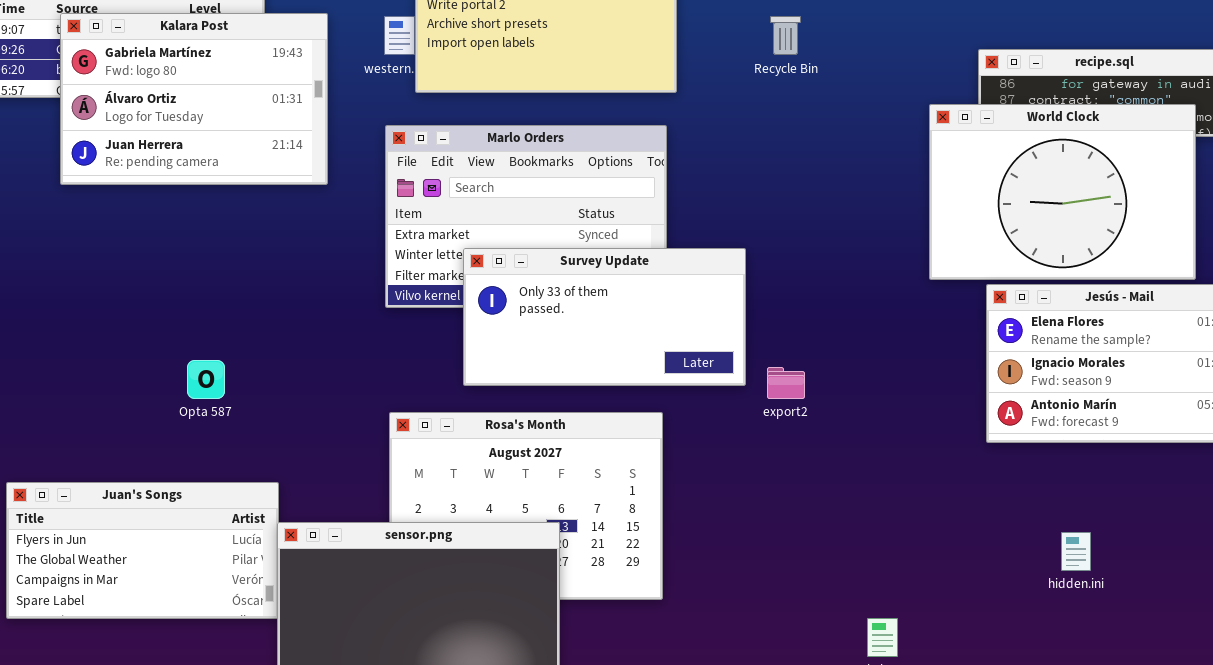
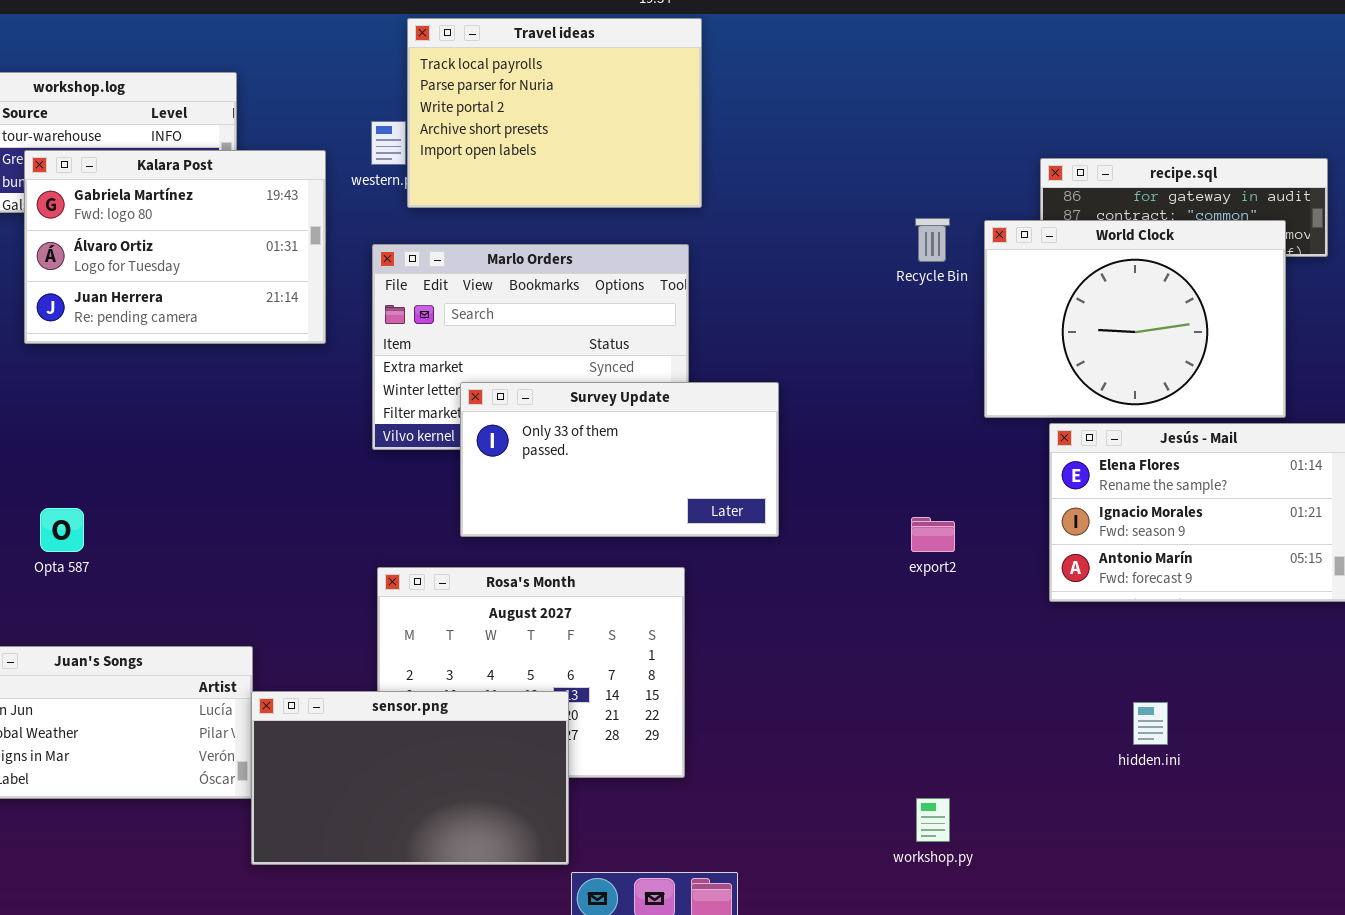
Kalara Post: [60,13,328,185] -> [24,150,326,344], moved
Recycle Bin: [770,16,801,55] -> [915,218,950,262], moved
Opta 587: [187,360,225,399] -> [40,508,84,552], moved
export2: [767,367,805,399] -> [911,517,955,552], moved

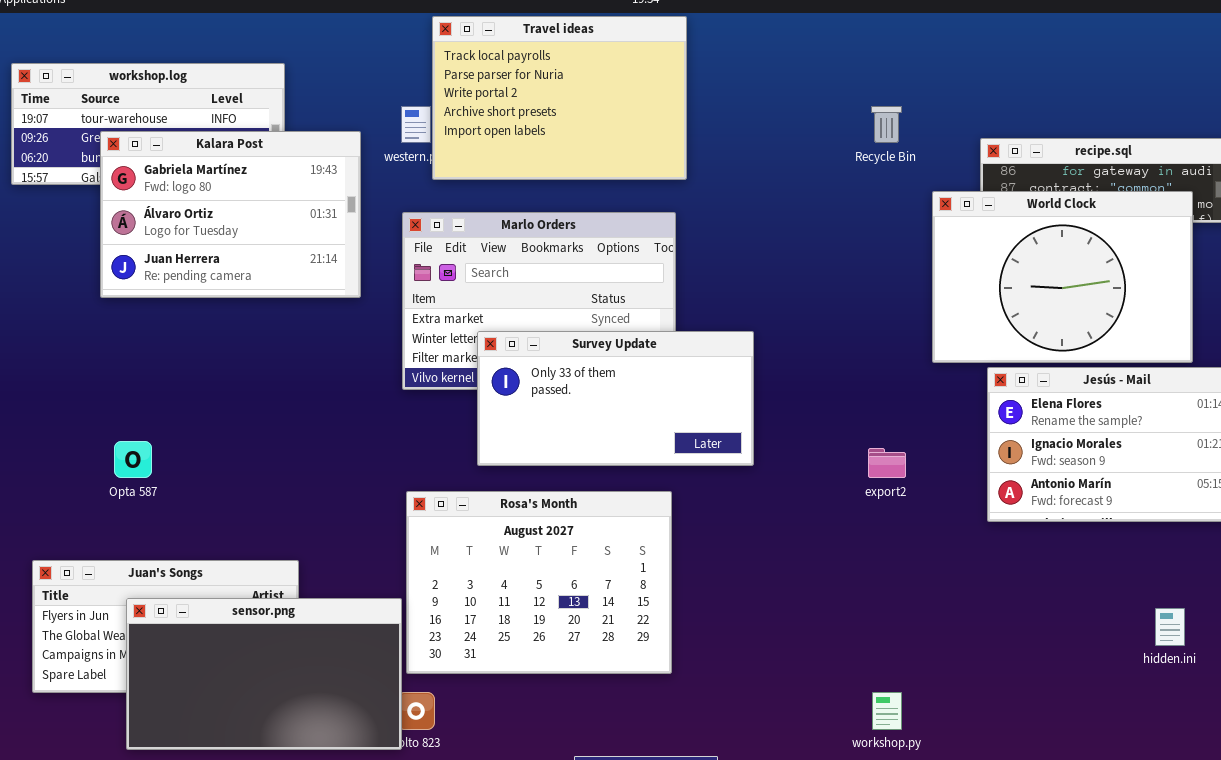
Recycle Bin: [915,218,950,262] -> [871,106,902,143], moved
sensor.png: [251,691,569,865] -> [126,598,402,750], moved
hidden.ini: [1133,702,1168,745] -> [1155,608,1185,646], moved

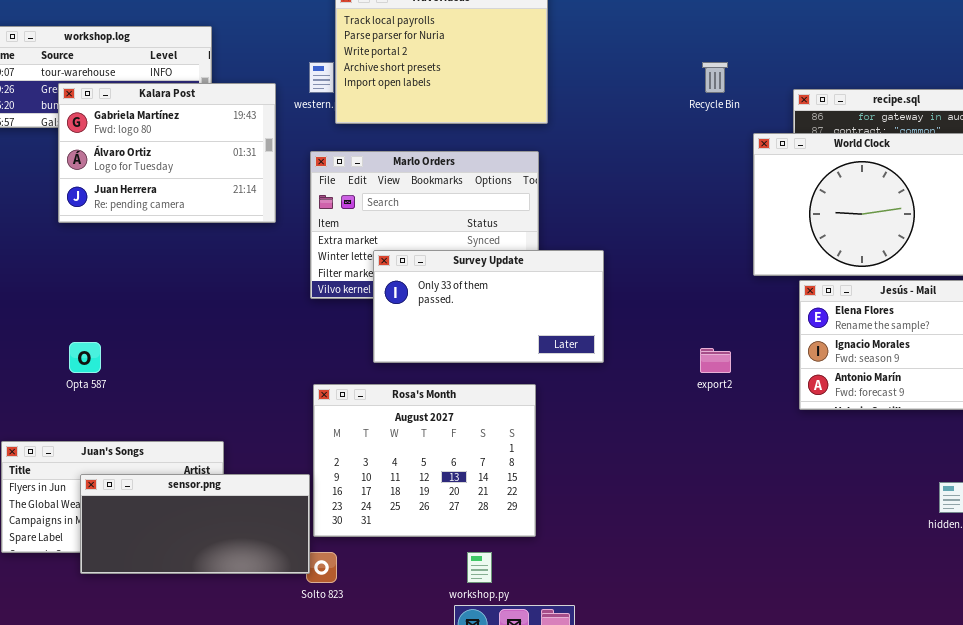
sensor.png: [126,598,402,750] -> [80,474,310,574], resized
workshop.py: [872,692,902,730] -> [467,552,492,583], moved

